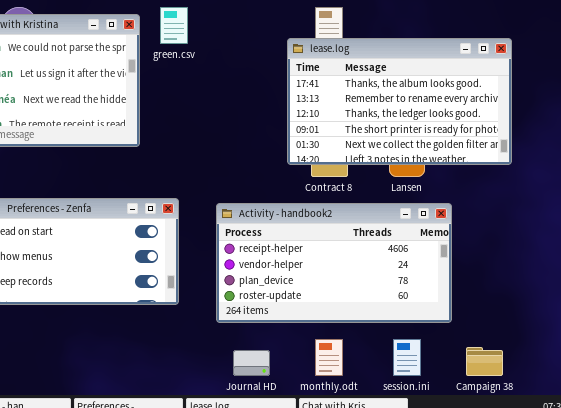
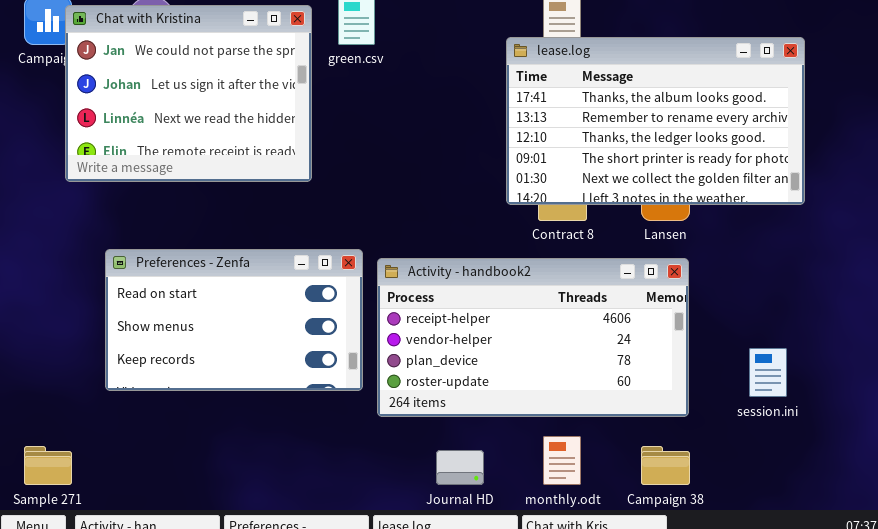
Activity - handbook2: [216,203,452,323] -> [377,258,689,417], moved
session.ini: [393,339,421,376] -> [749,348,787,397], moved
Campaign 38: [466,347,503,376] -> [641,446,690,485], moved

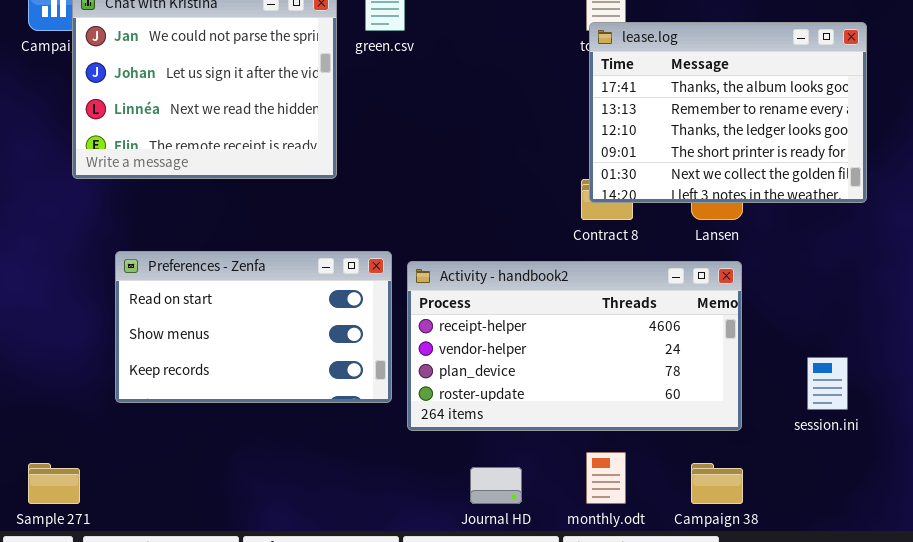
lease.log: [506,37,805,205] -> [589,22,867,203], resized

